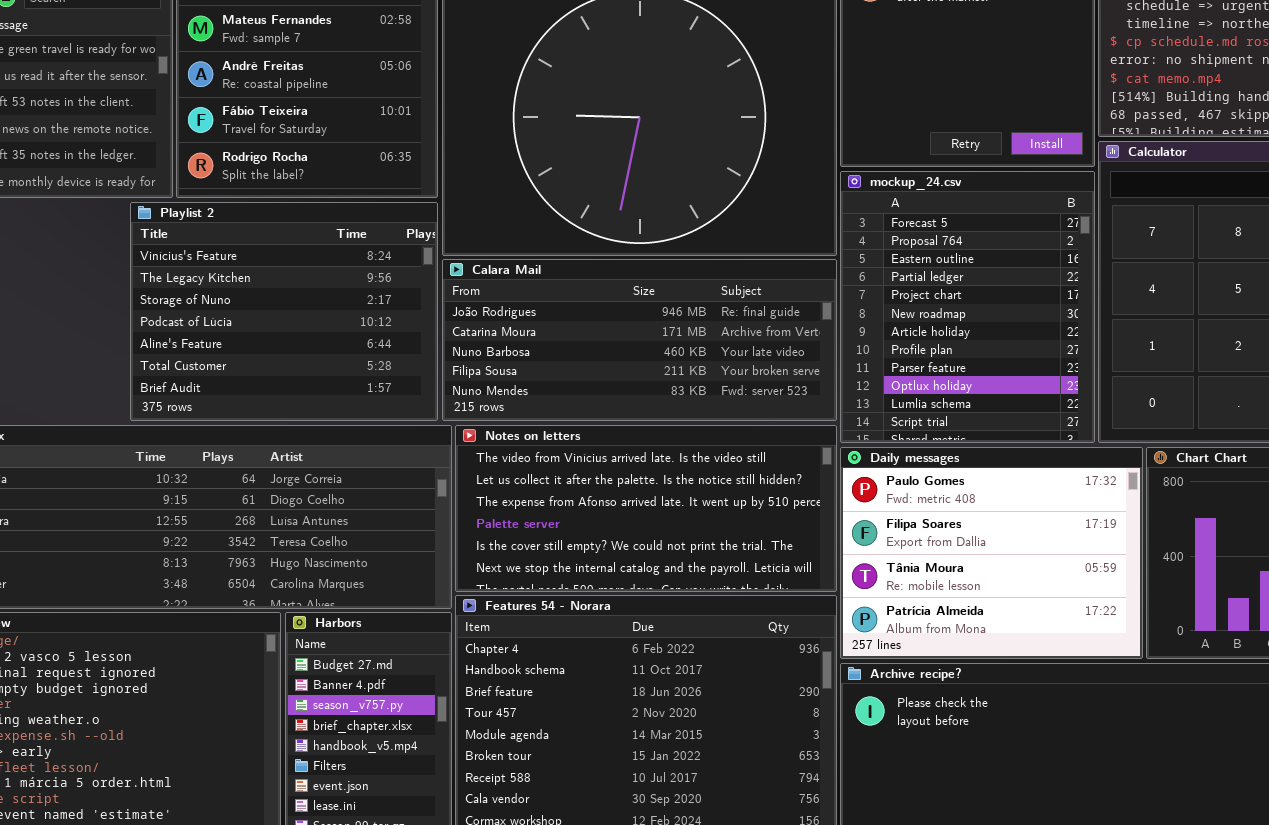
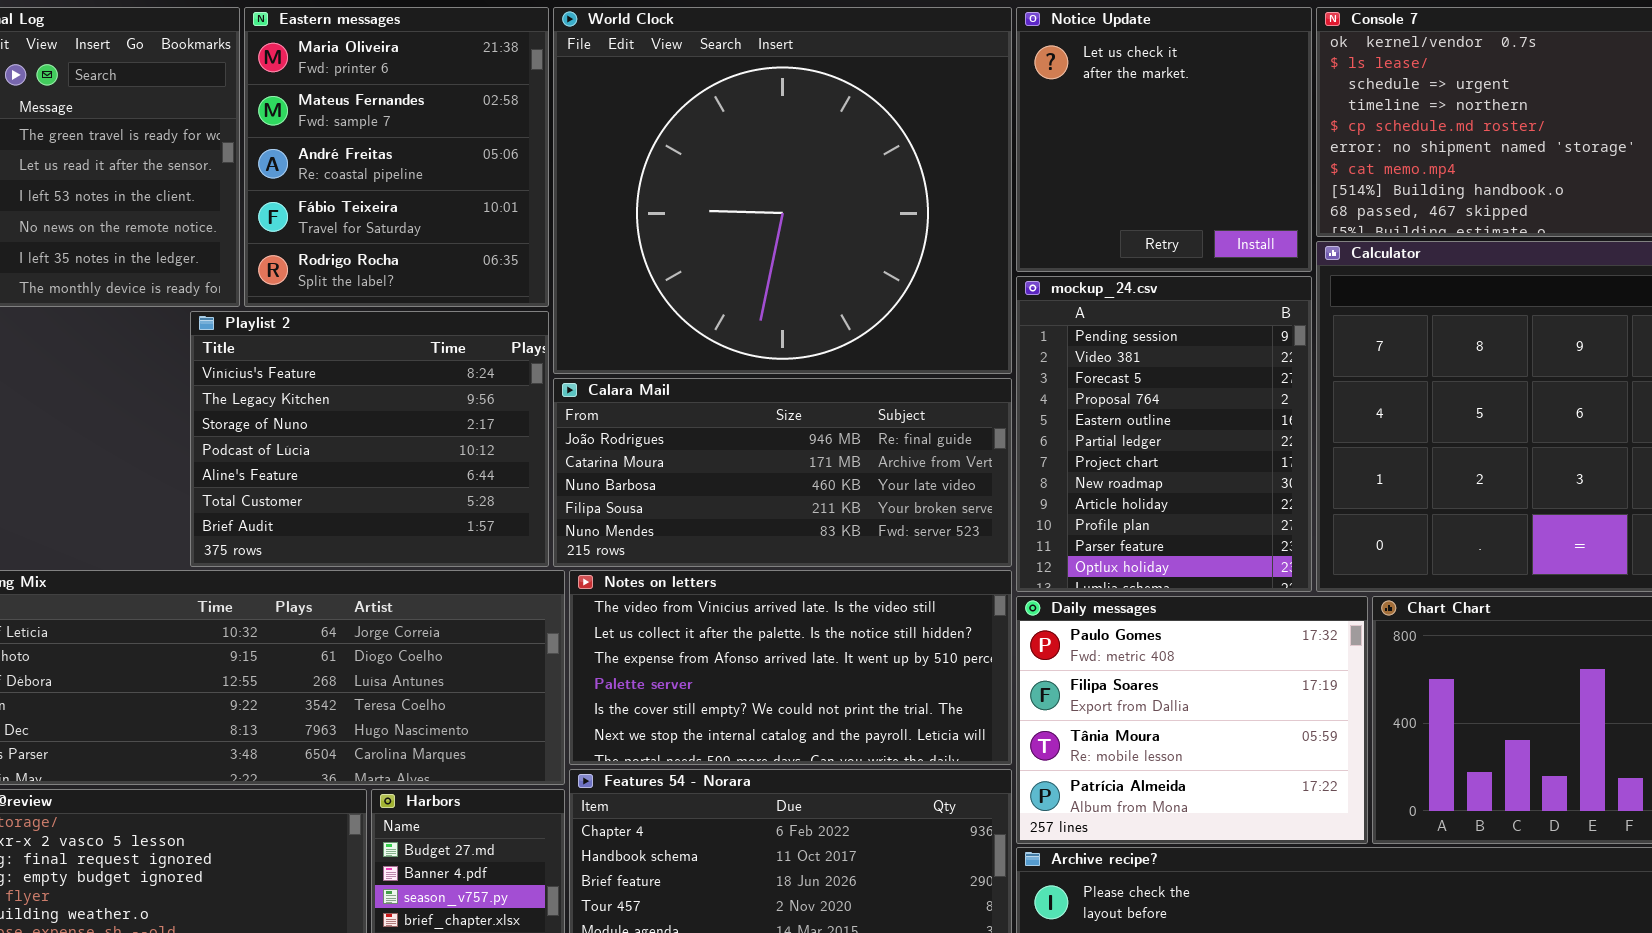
mockup_24.csv: [840,171,1095,443] -> [1016,276,1312,592], scrolled up 2 rows

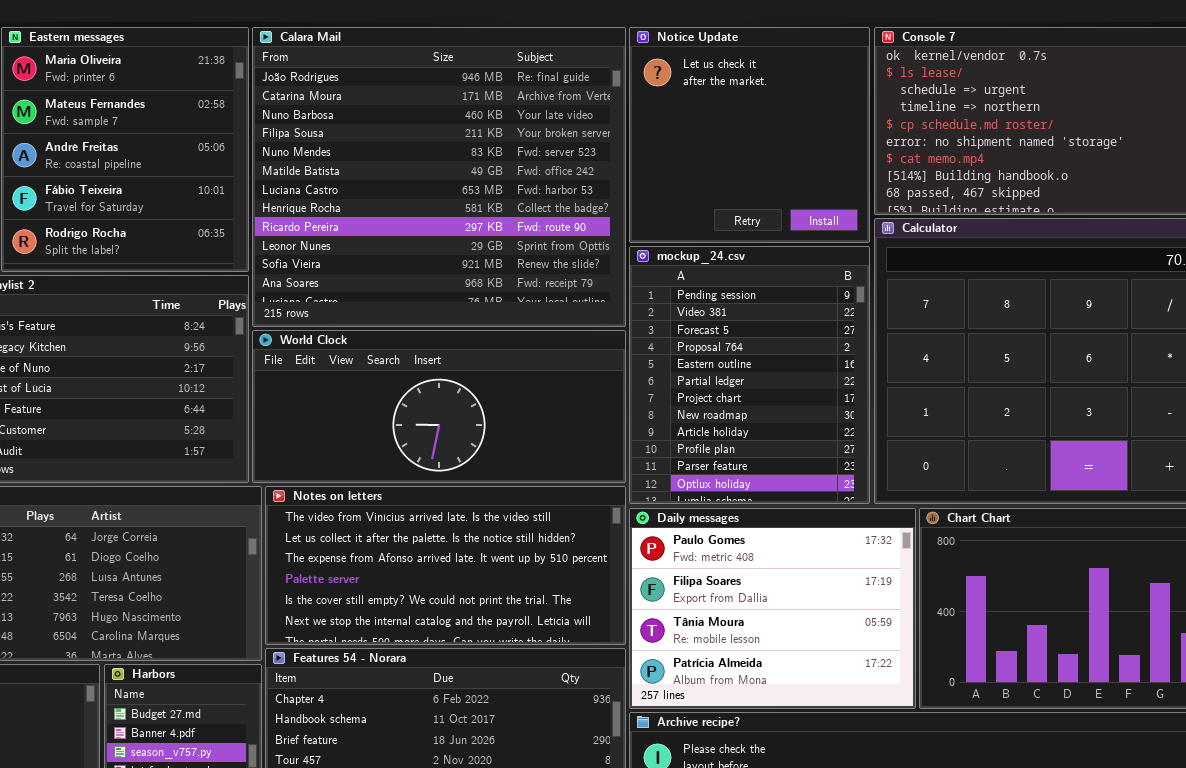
World Clock: [553,7,1012,374] -> [252,330,626,483], moved, resized
Calara Mail: [553,378,1012,567] -> [252,27,626,327], moved, resized

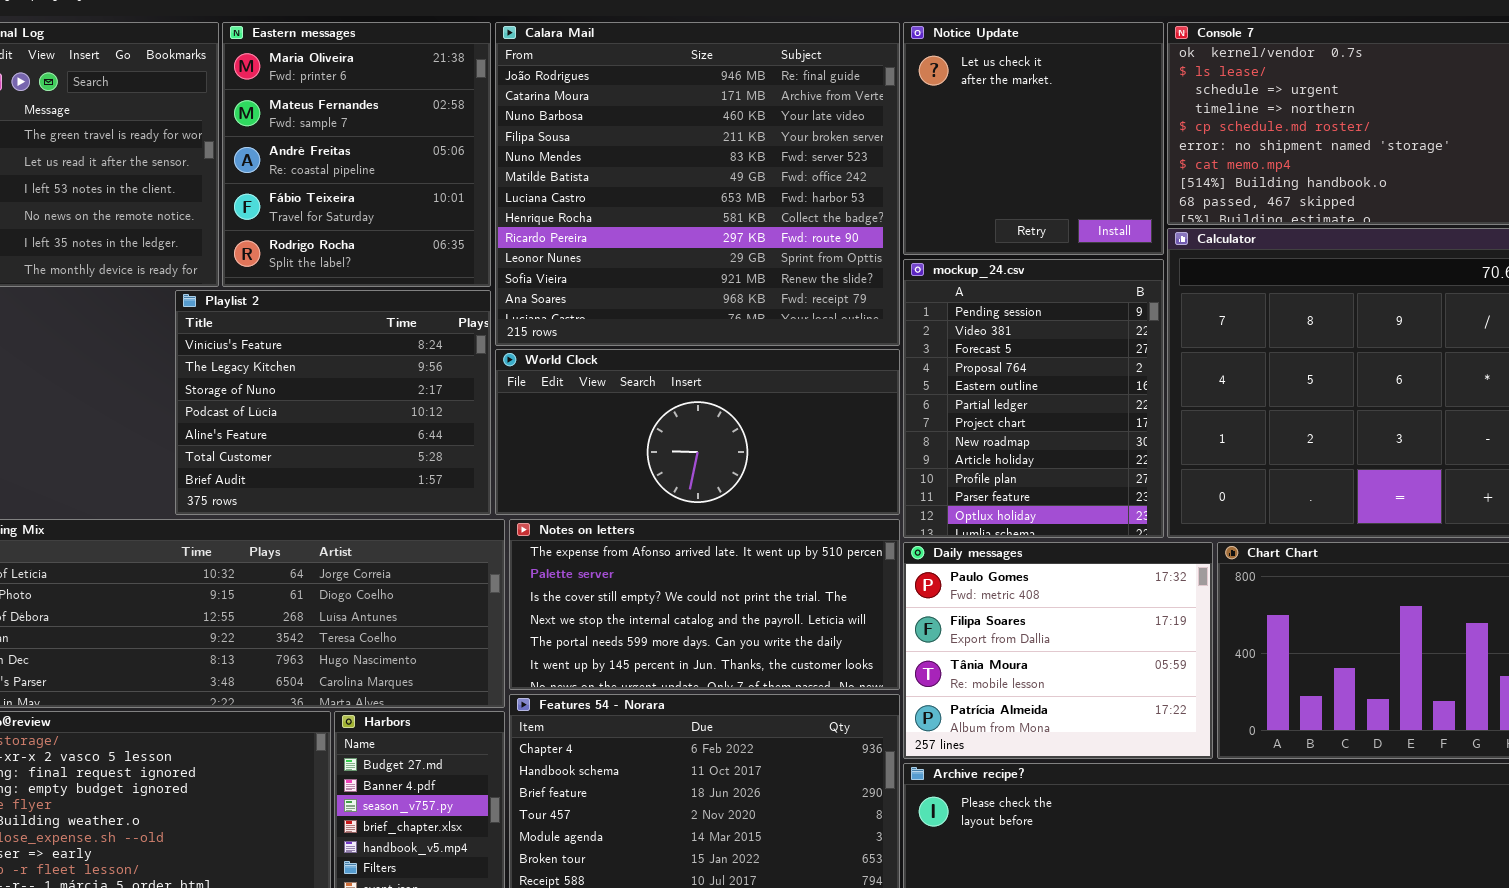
Notes on letters: [265,486,626,645] -> [509,519,900,690], scrolled down 2 rows

